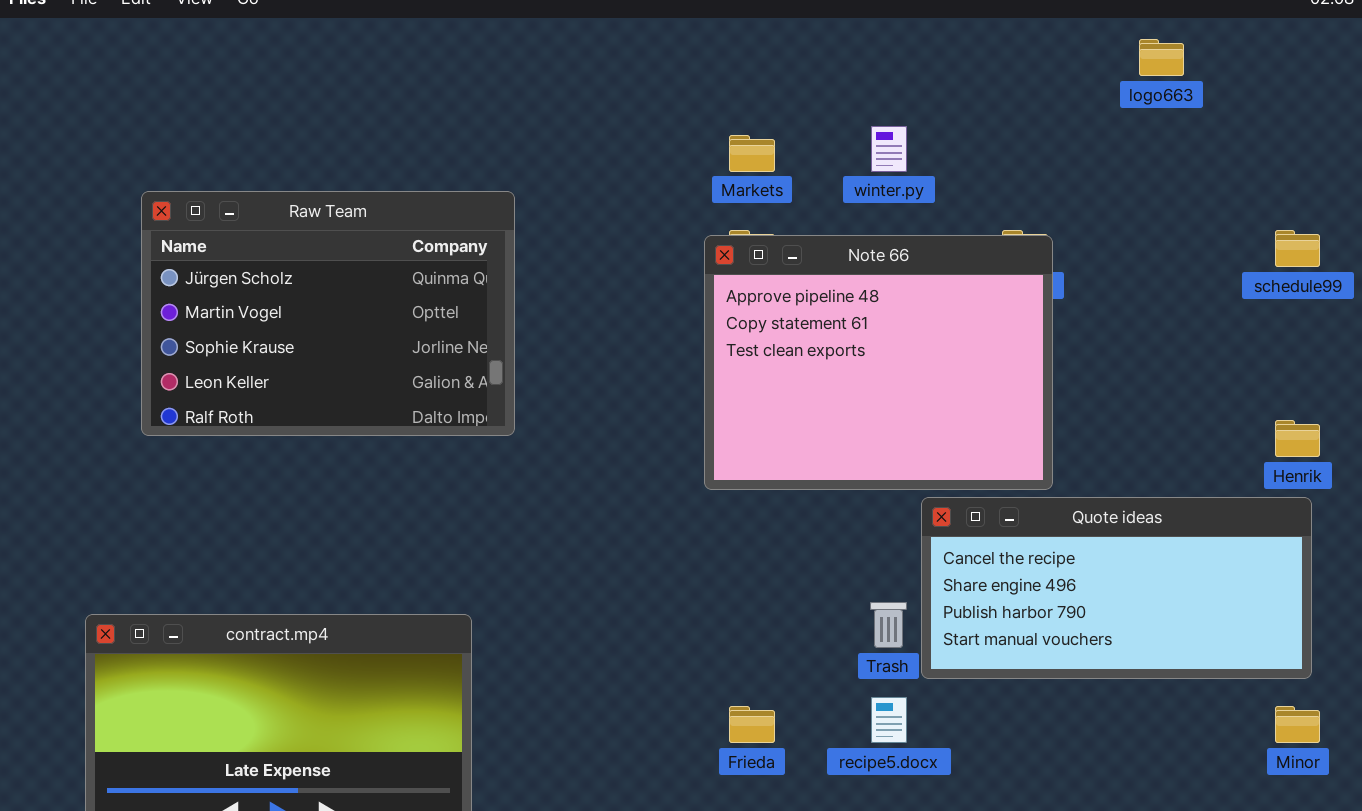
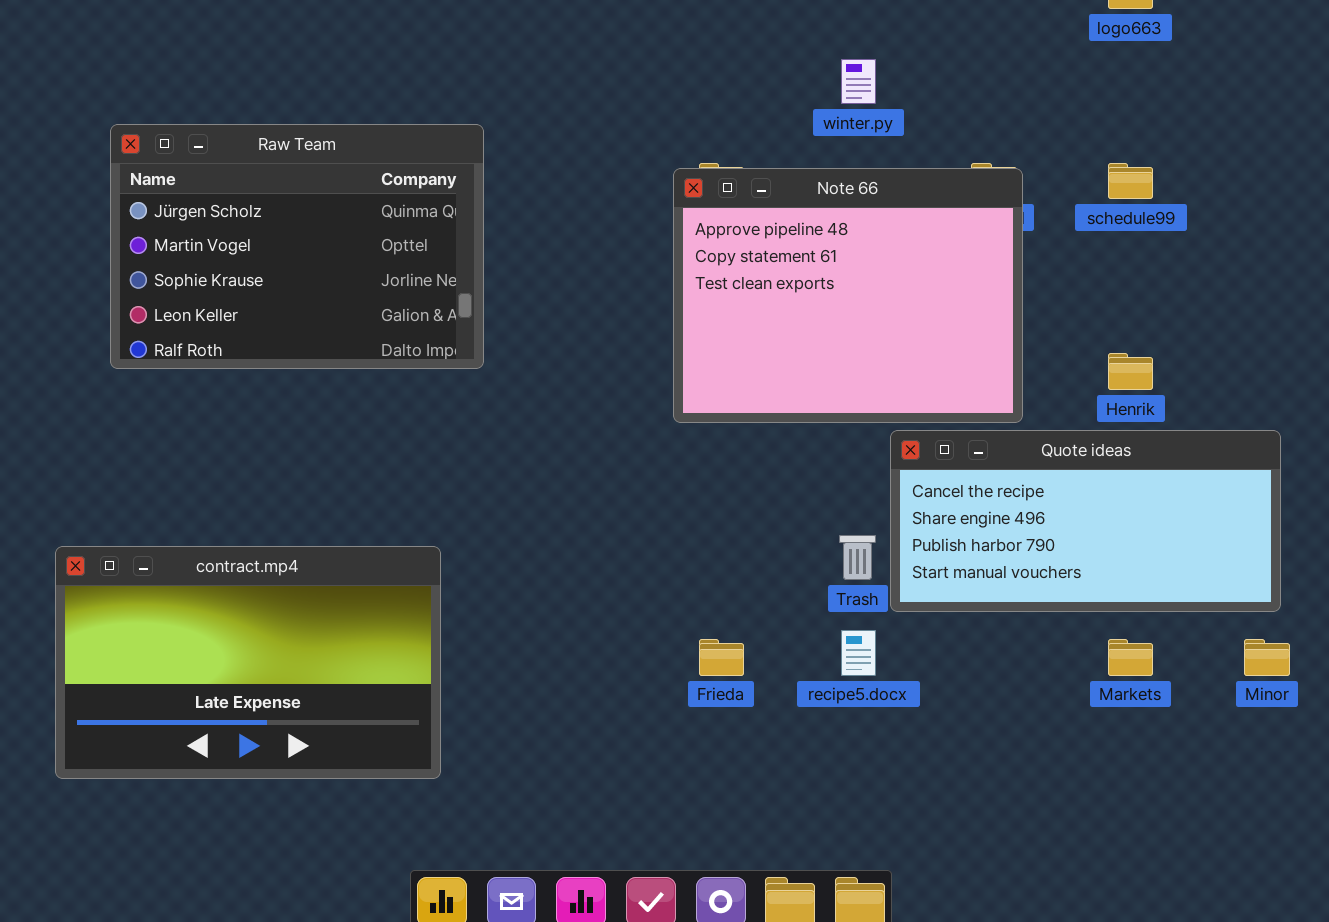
Markets: [729,135,775,172] -> [1108,639,1153,676], moved
schedule99: [1275,230,1320,267] -> [1108,163,1153,199], moved
Henrik: [1275,420,1320,457] -> [1108,353,1153,390], moved

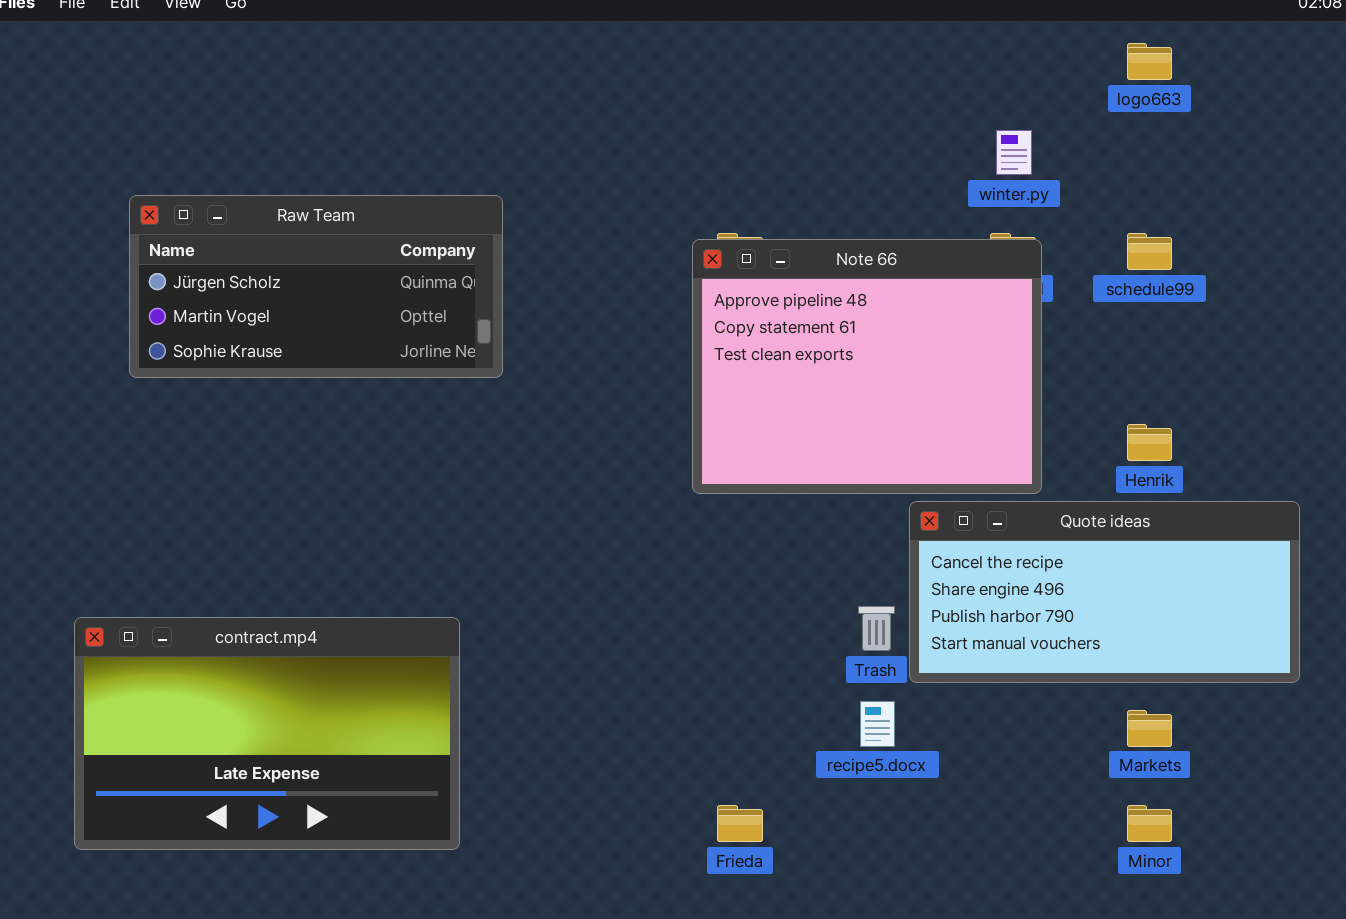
winter.py: [841,59,876,104] -> [996,130,1032,175], moved
Raw Team: [110,124,484,369] -> [129,195,503,378], resized
Frieda: [699,639,744,676] -> [717,805,763,842], moved
Minor: [1244,639,1290,676] -> [1127,805,1172,842], moved

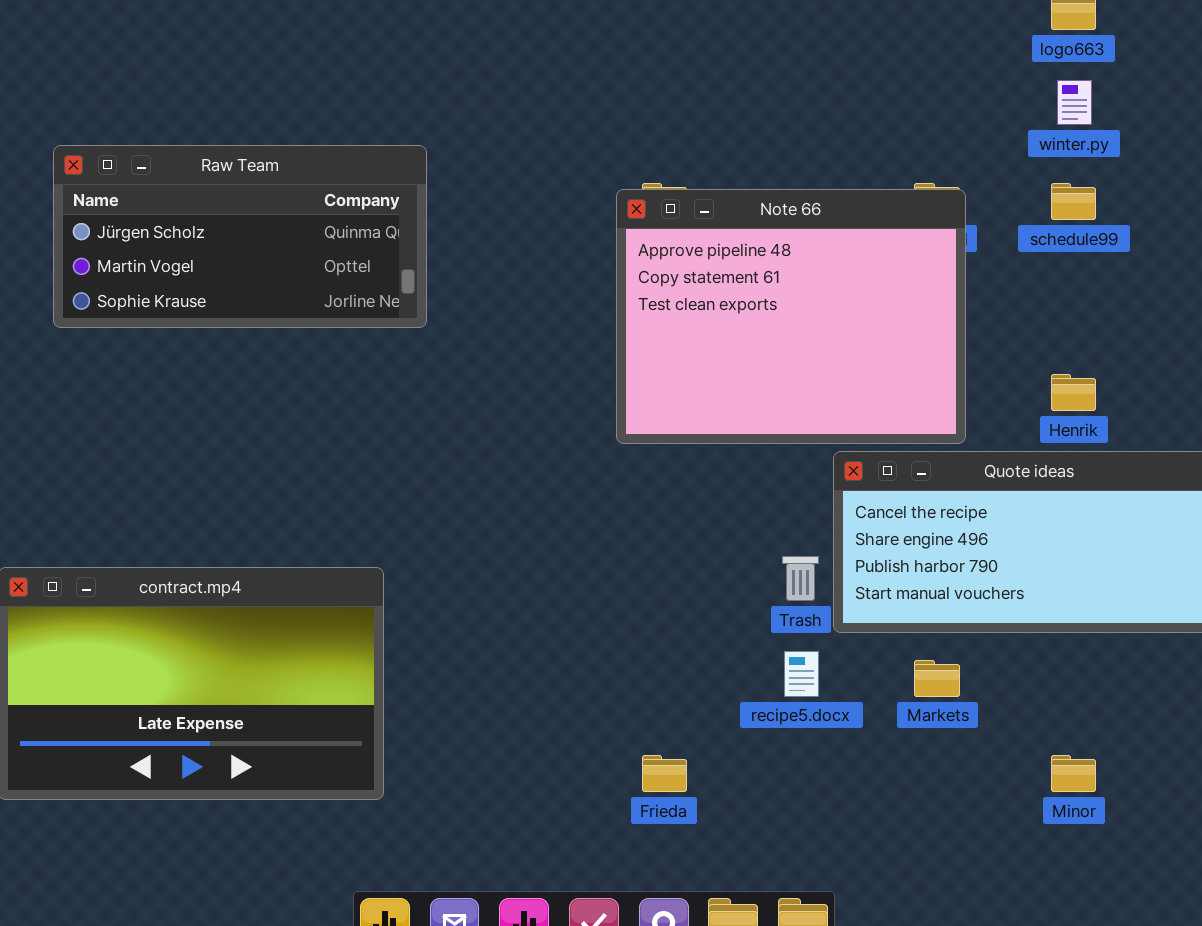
winter.py: [996,130,1032,175] -> [1057,80,1092,125], moved
Markets: [1127,710,1172,747] -> [914,660,960,697], moved

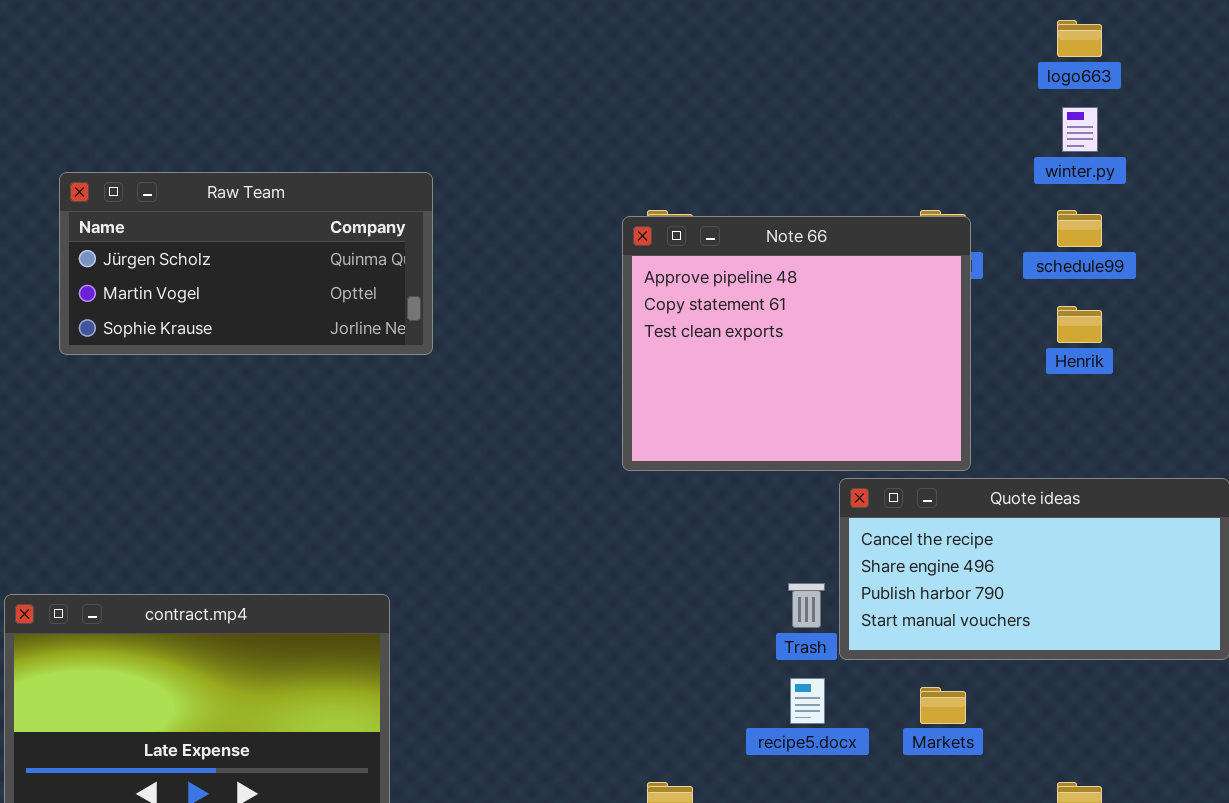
Henrik: [1051,374,1096,411] -> [1057,306,1102,343], moved

